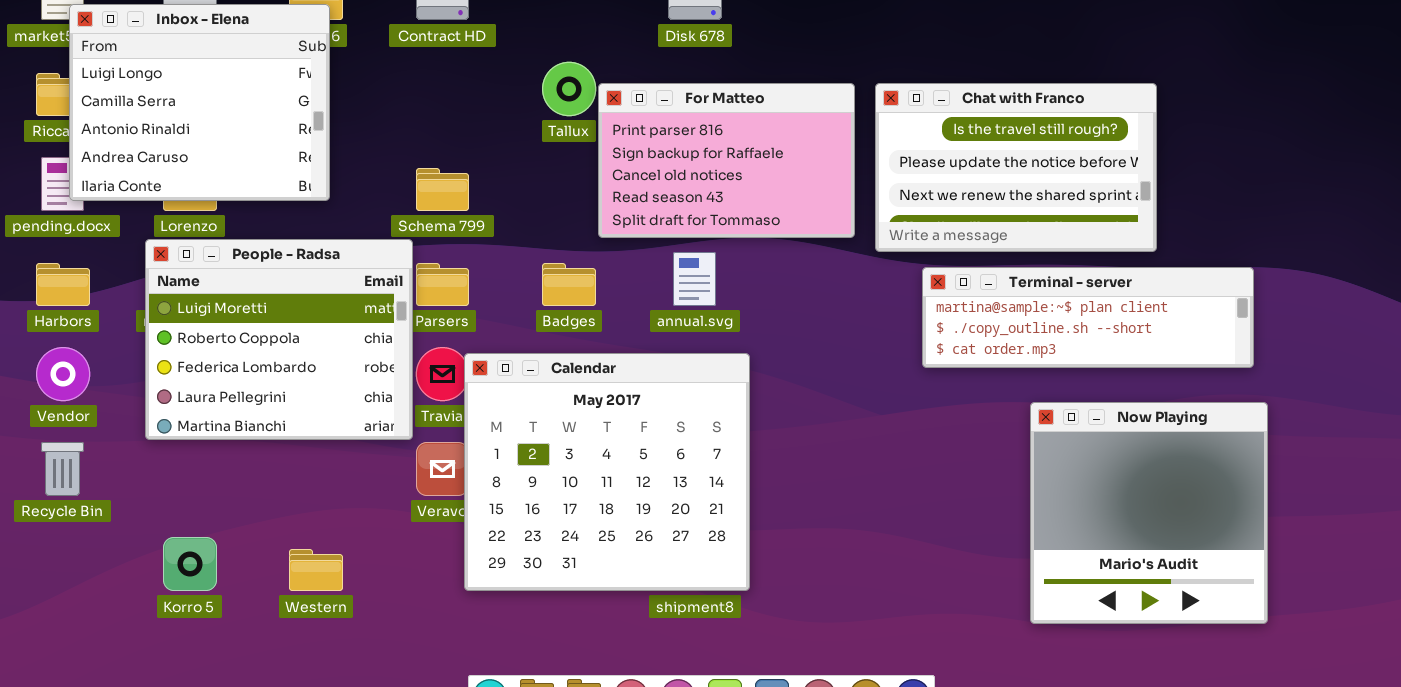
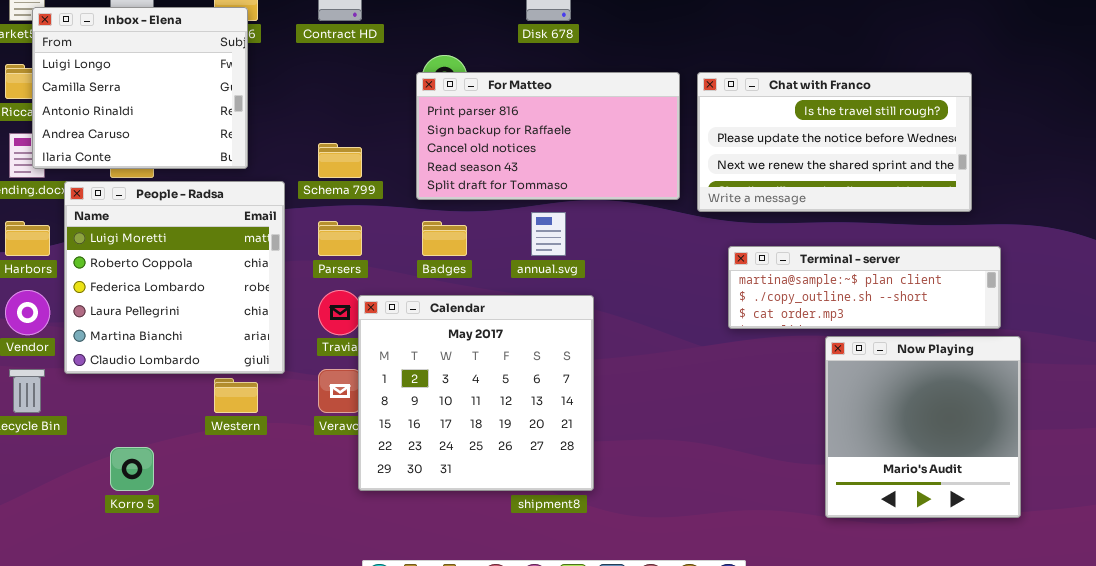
For Matteo: [598,83,855,238] -> [416,72,680,200], resized
Chat with Franco: [875,83,1157,252] -> [697,72,972,212], resized
People - Radsa: [145,239,413,440] -> [64,181,285,374], moved, resized
Terminal - server: [922,267,1254,368] -> [728,246,1001,329], moved
Western: [289,549,343,591] -> [214,378,258,413], moved

